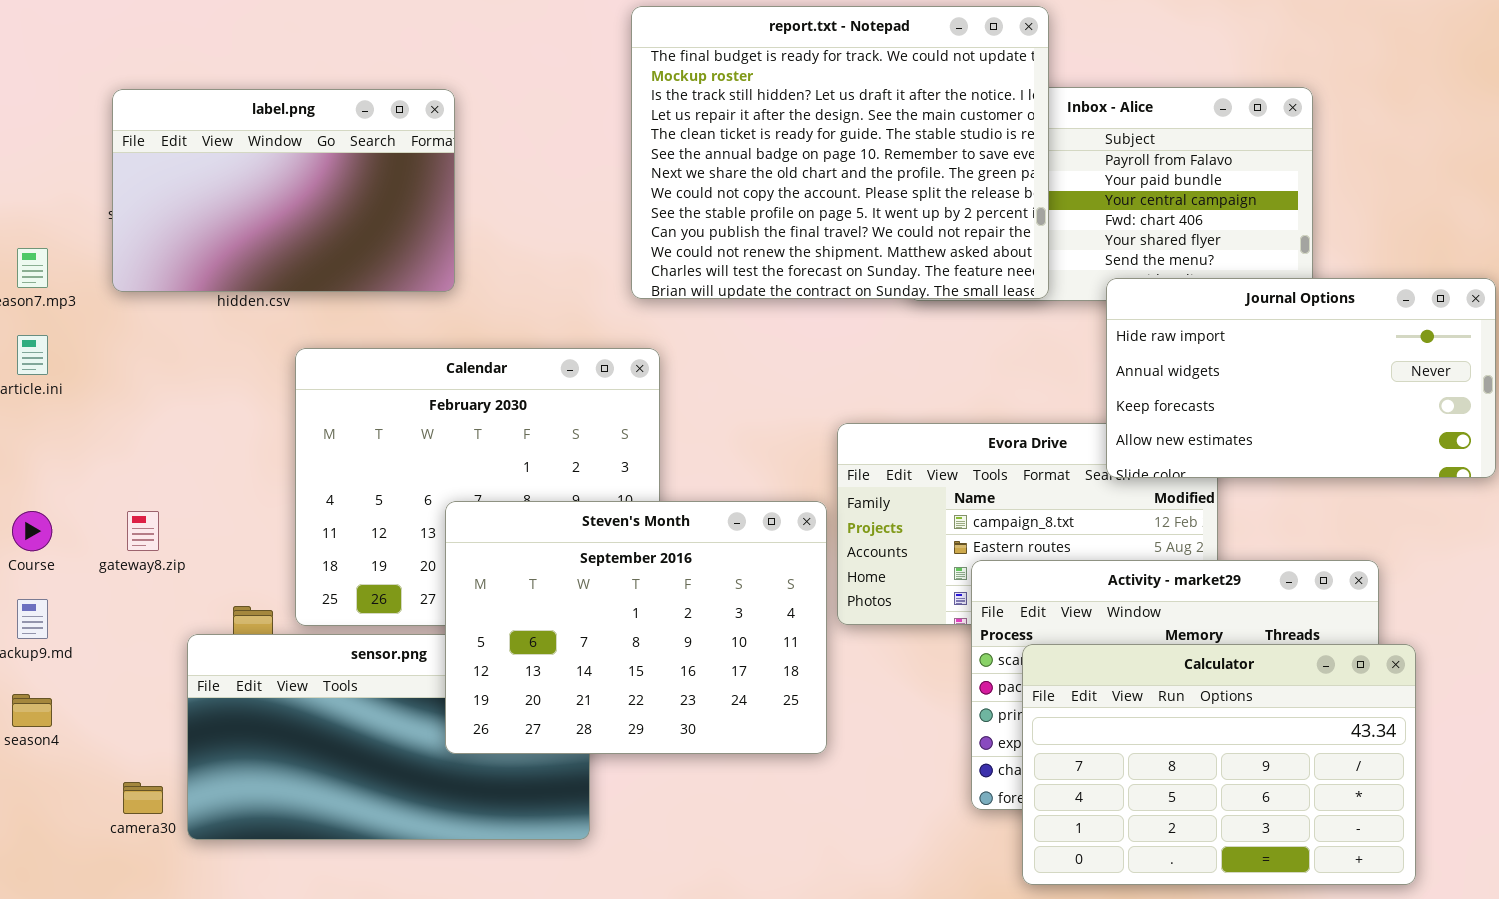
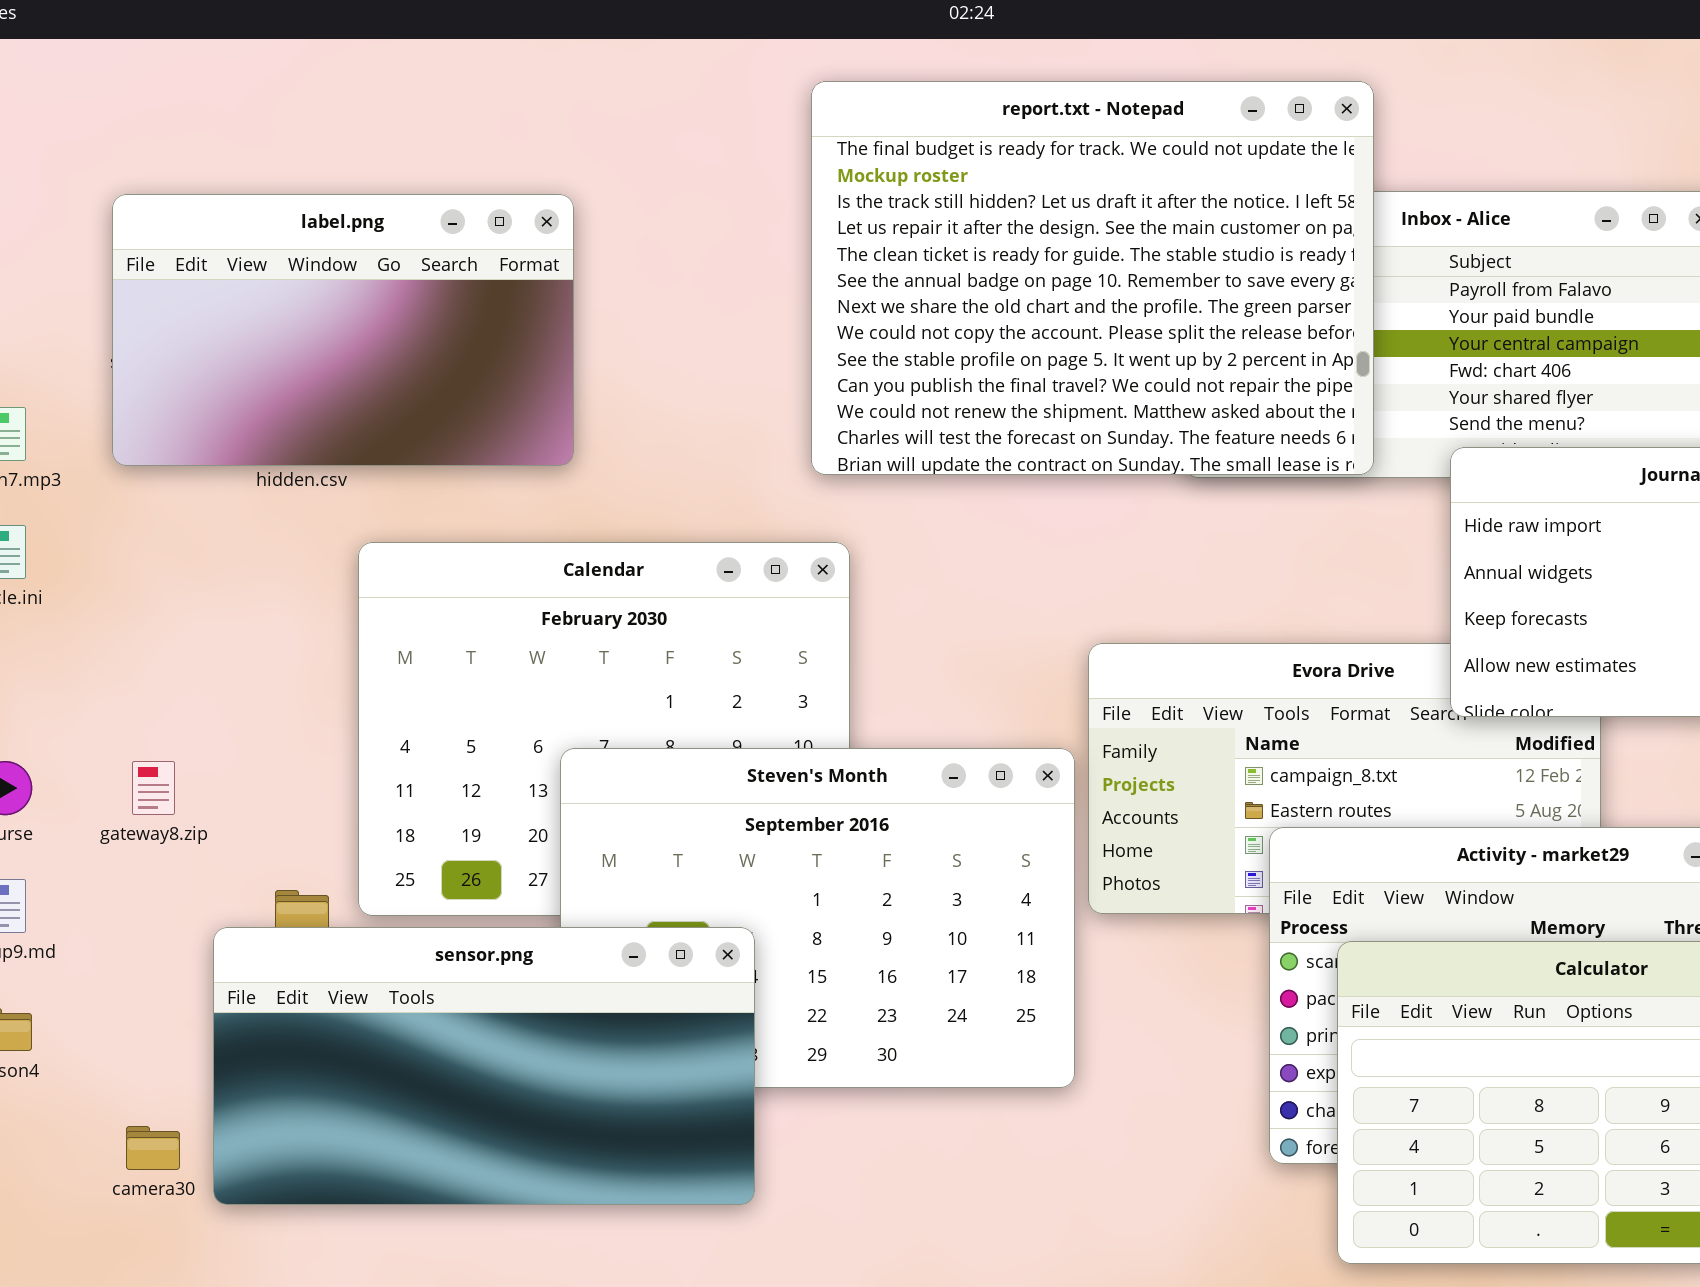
sensor.png: [187,634,590,840] -> [213,927,755,1205], raised

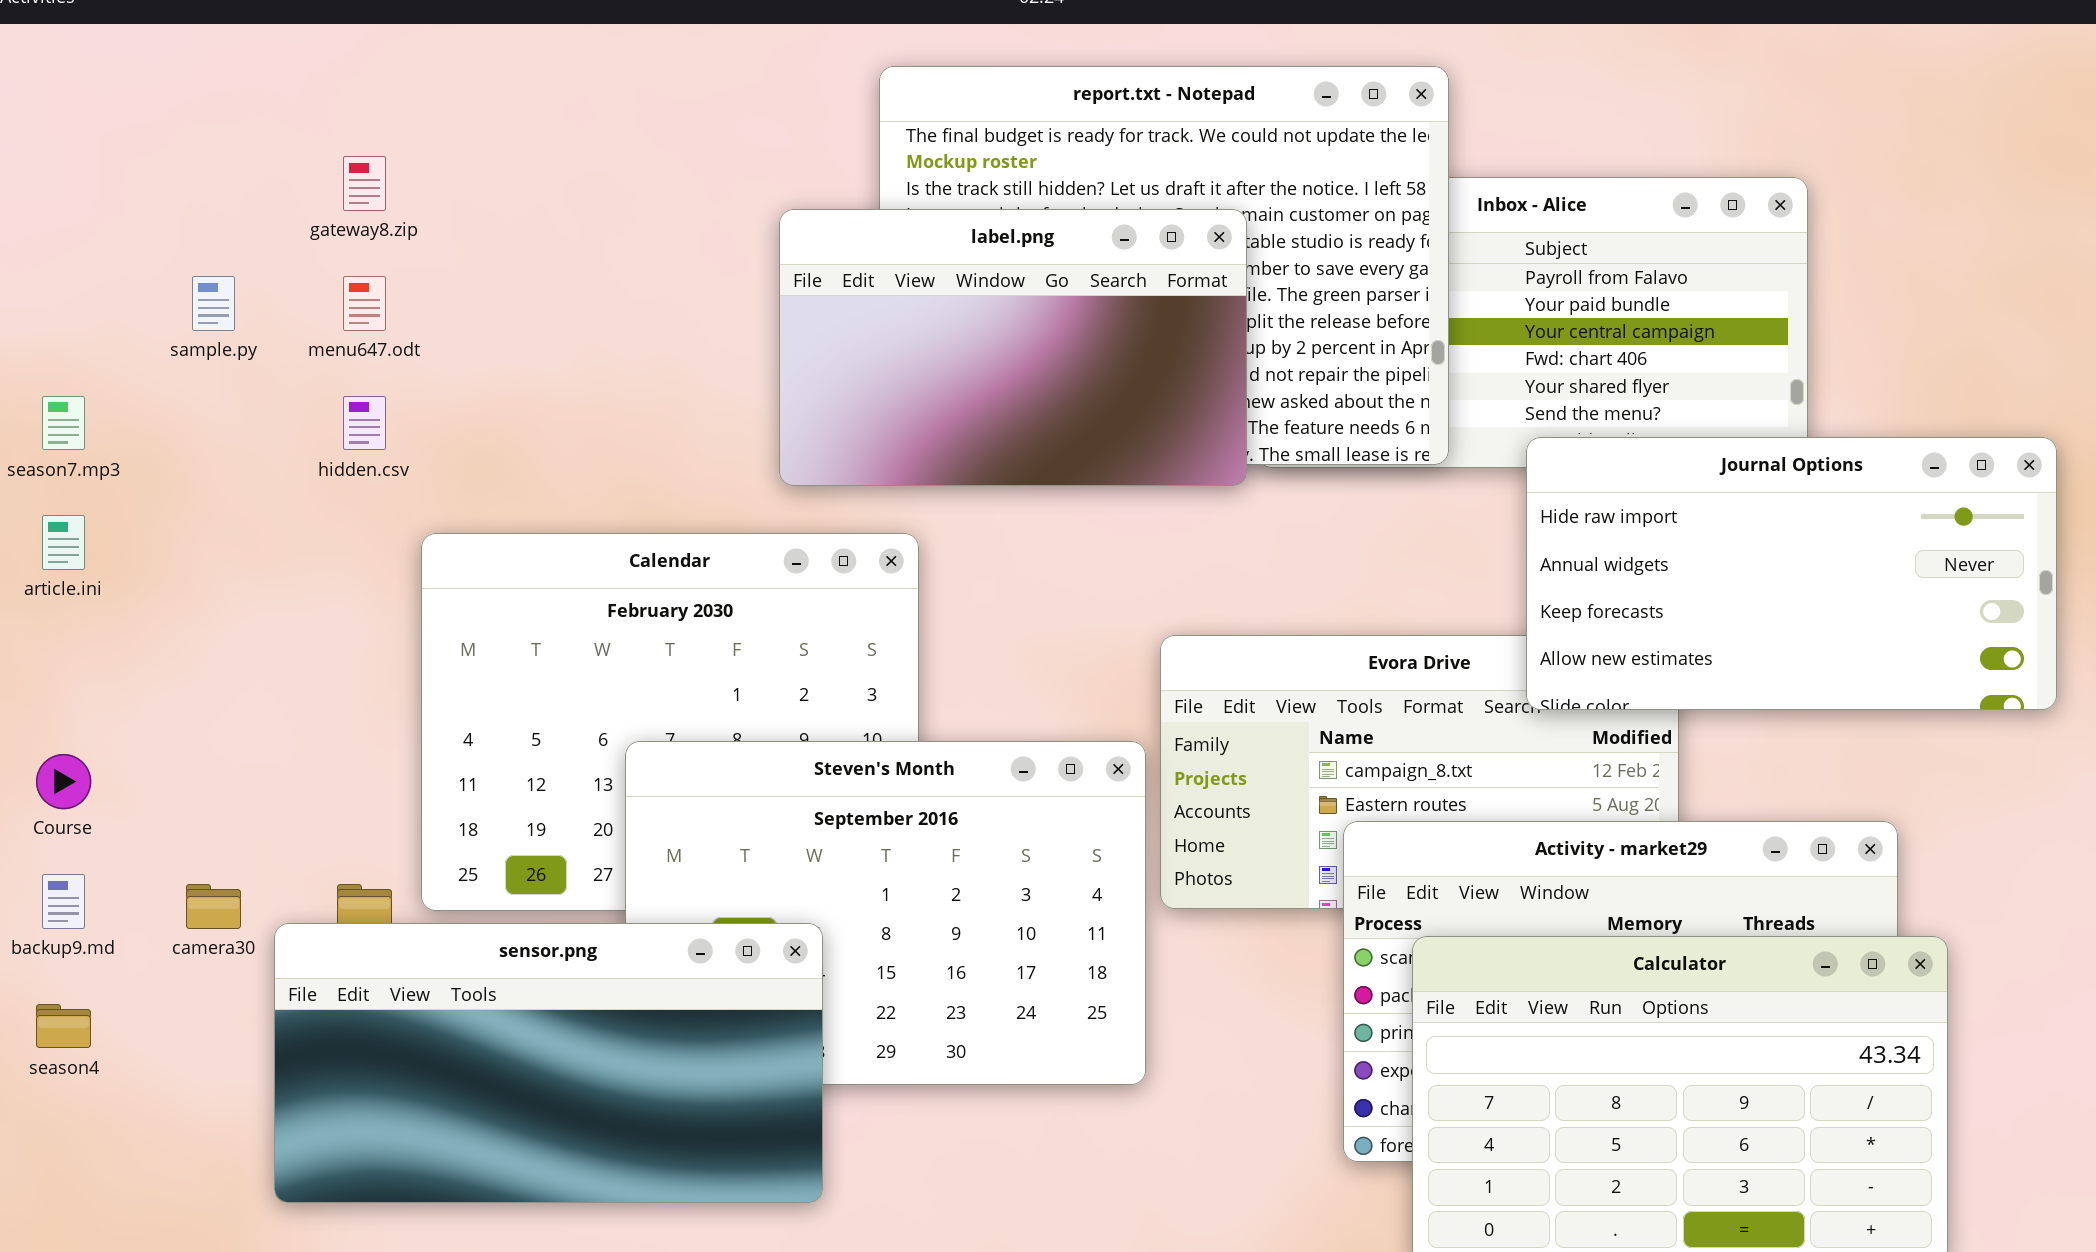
label.png: [112,194,574,466] -> [779,209,1247,486], moved
gateway8.zip: [132,761,175,815] -> [343,156,386,211], moved
camera30: [126,1126,180,1170] -> [186,884,241,929], moved

